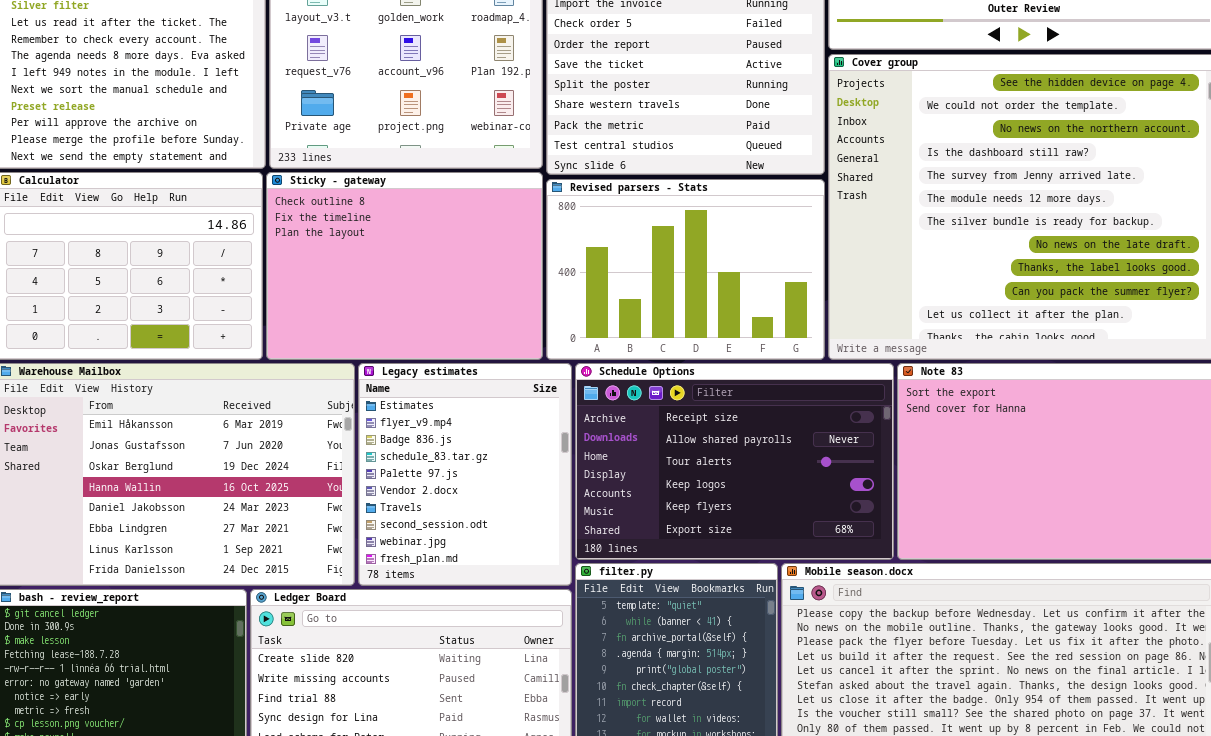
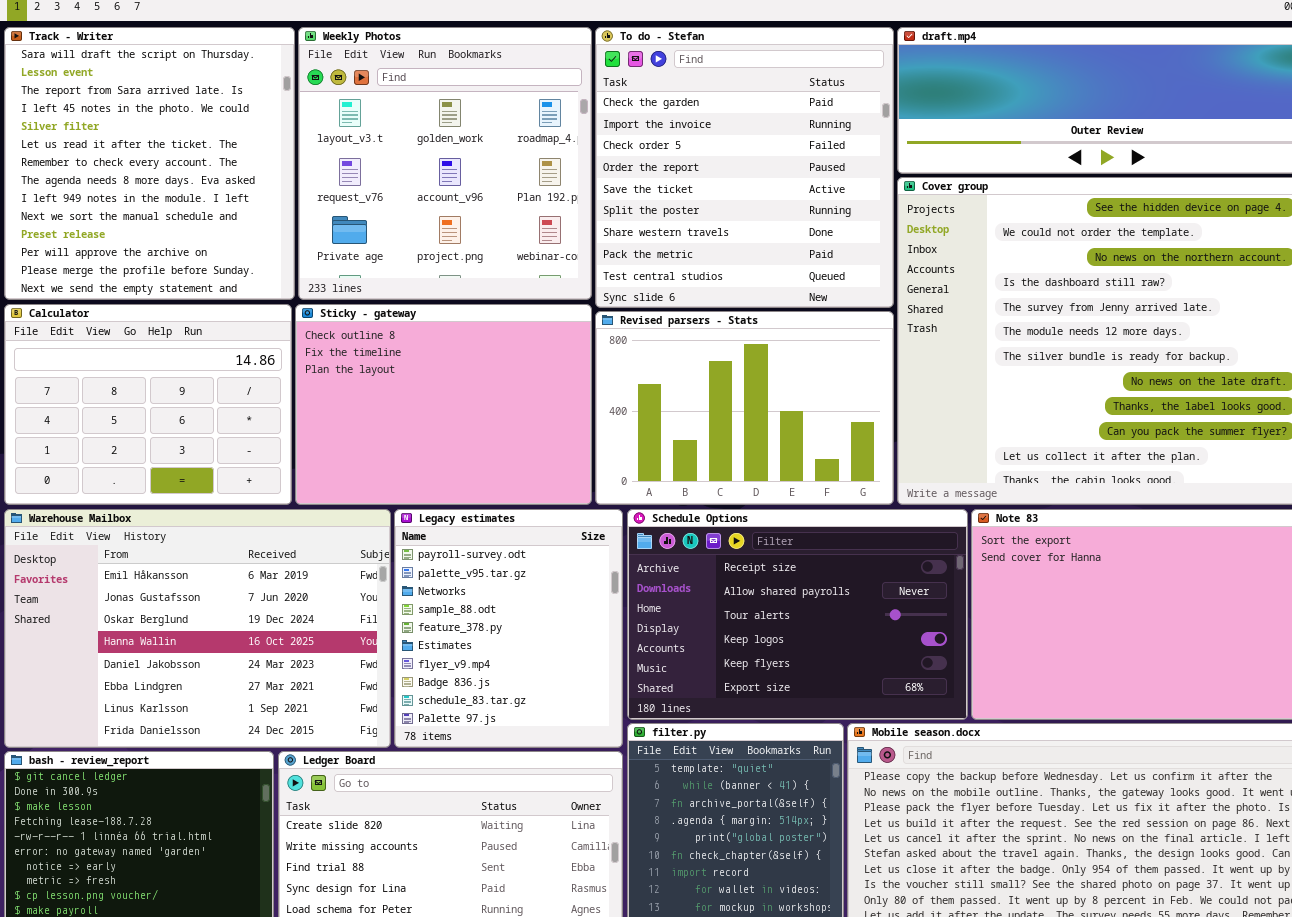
Legacy estimates: [358,363,572,586] -> [394,509,623,748], scrolled up 5 rows

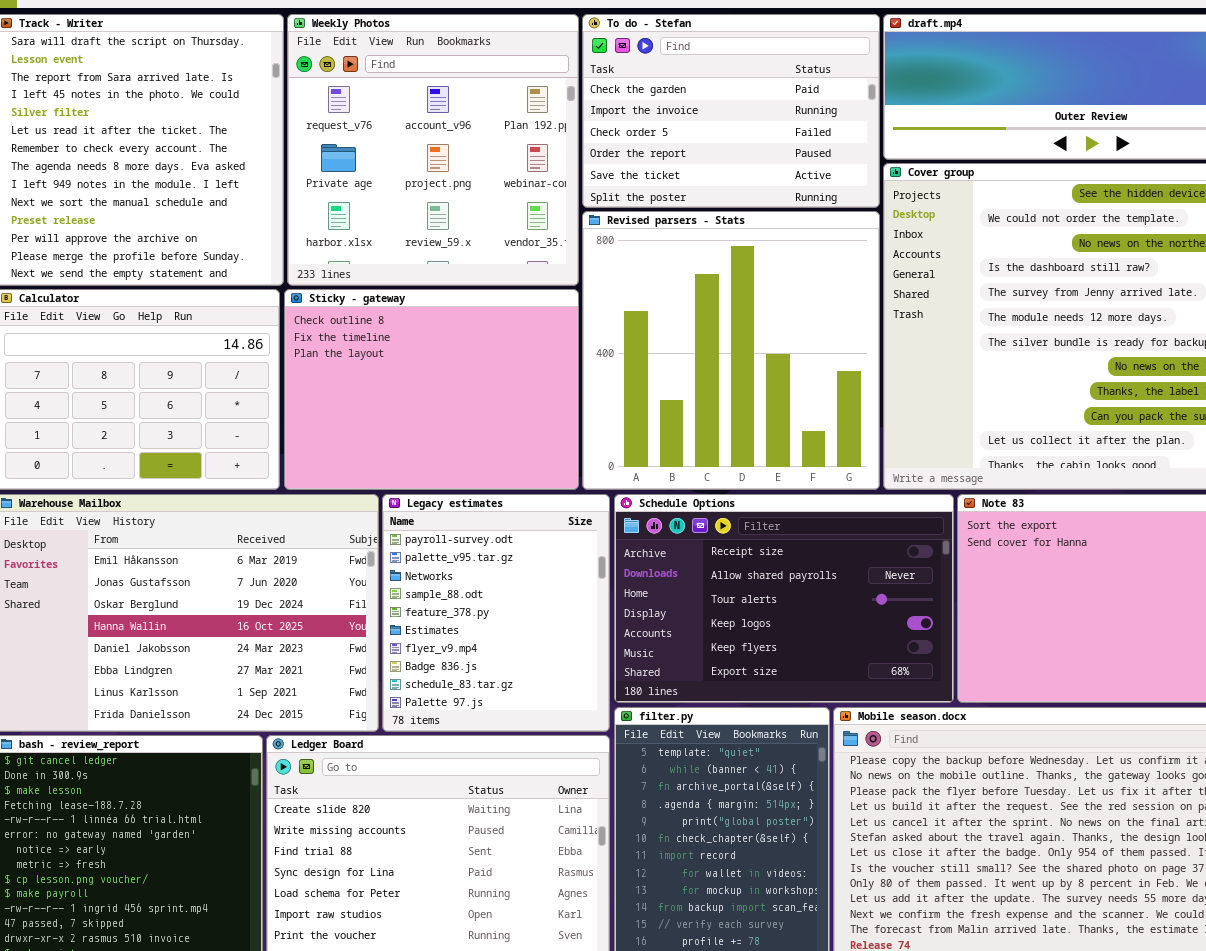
Weekly Photos: [298,27,592,300] -> [287,14,579,286], scrolled down 1 row
To do - Stefan: [595,27,894,308] -> [582,14,880,208], resized
Revised parsers - Stats: [595,311,894,505] -> [582,211,880,490], resized

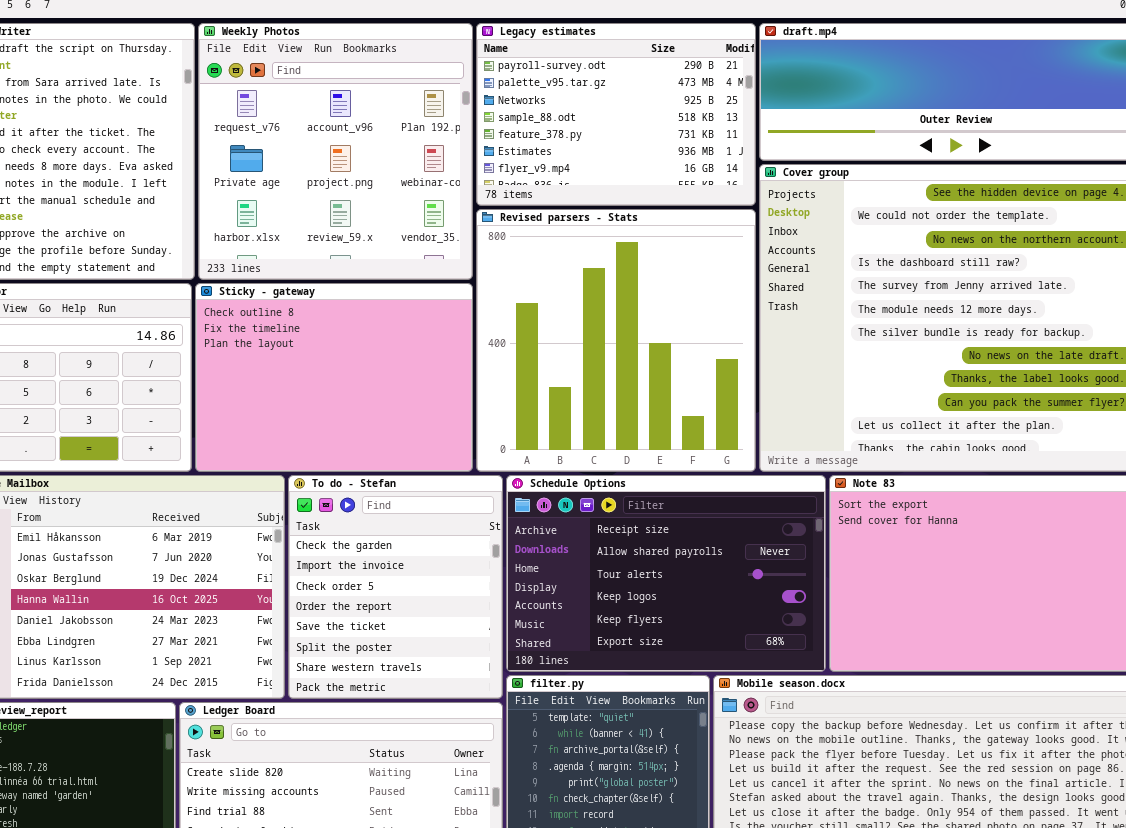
To do - Stefan: [582,14,880,208] -> [288,475,503,699], moved, resized
Legacy estimates: [382,494,610,732] -> [476,23,756,206], moved, resized

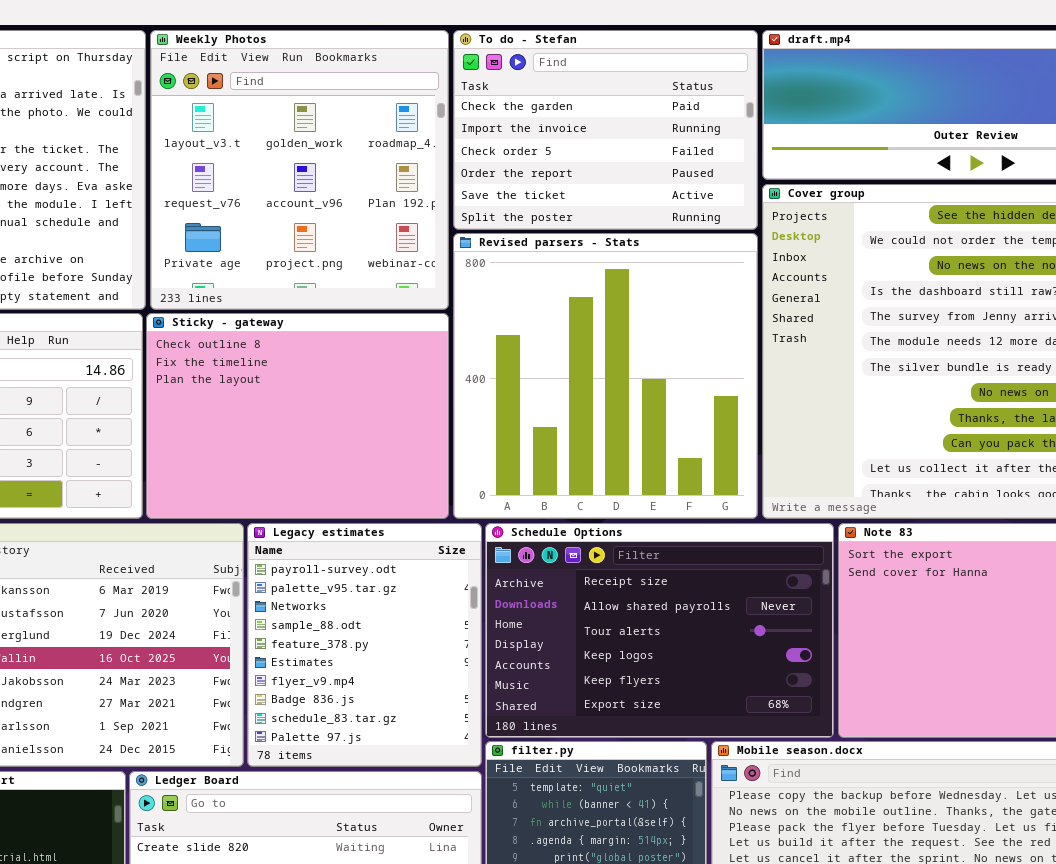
Weekly Photos: [198,23,473,280] -> [150,30,449,310], scrolled up 1 row
Legacy estimates: [476,23,756,206] -> [247,523,482,767], moved, resized
To do - Stefan: [288,475,503,699] -> [453,30,758,230], moved, resized

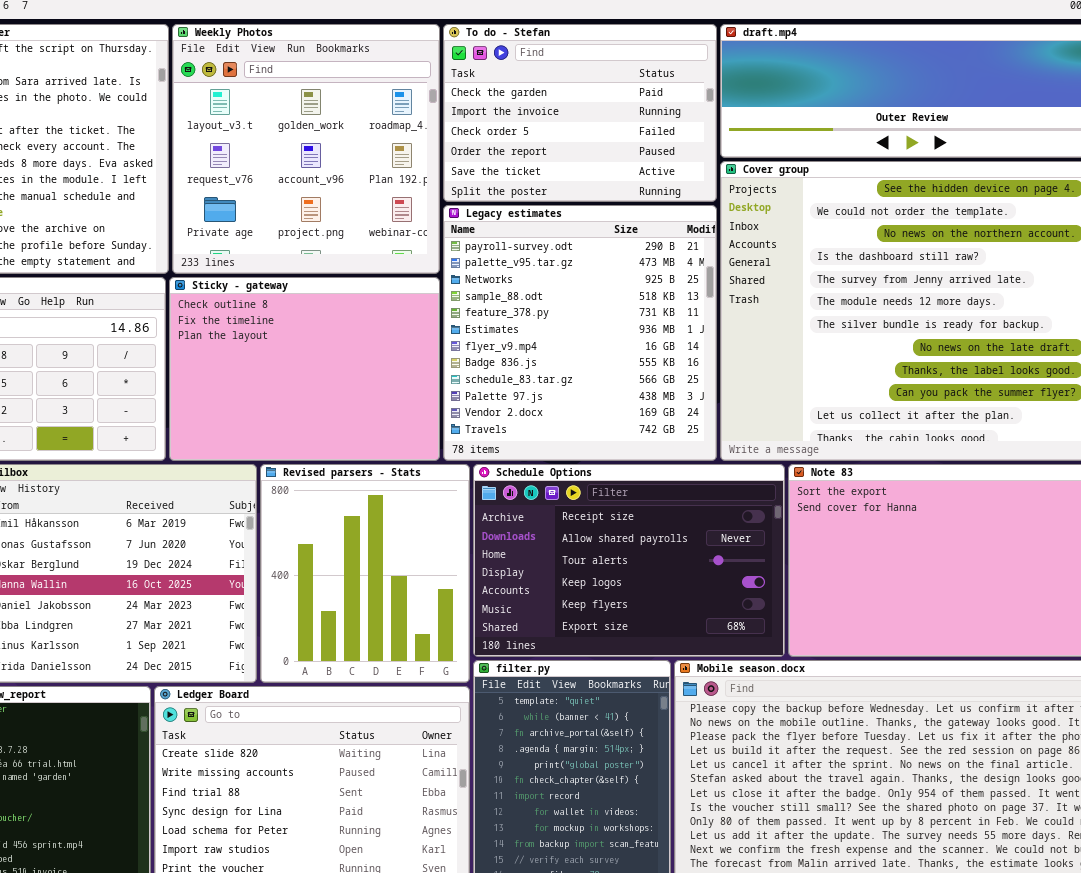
Revised parsers - Stats: [453,233,758,519] -> [260,464,470,683], moved, resized
Legacy estimates: [247,523,482,767] -> [443,205,717,461], moved, resized

